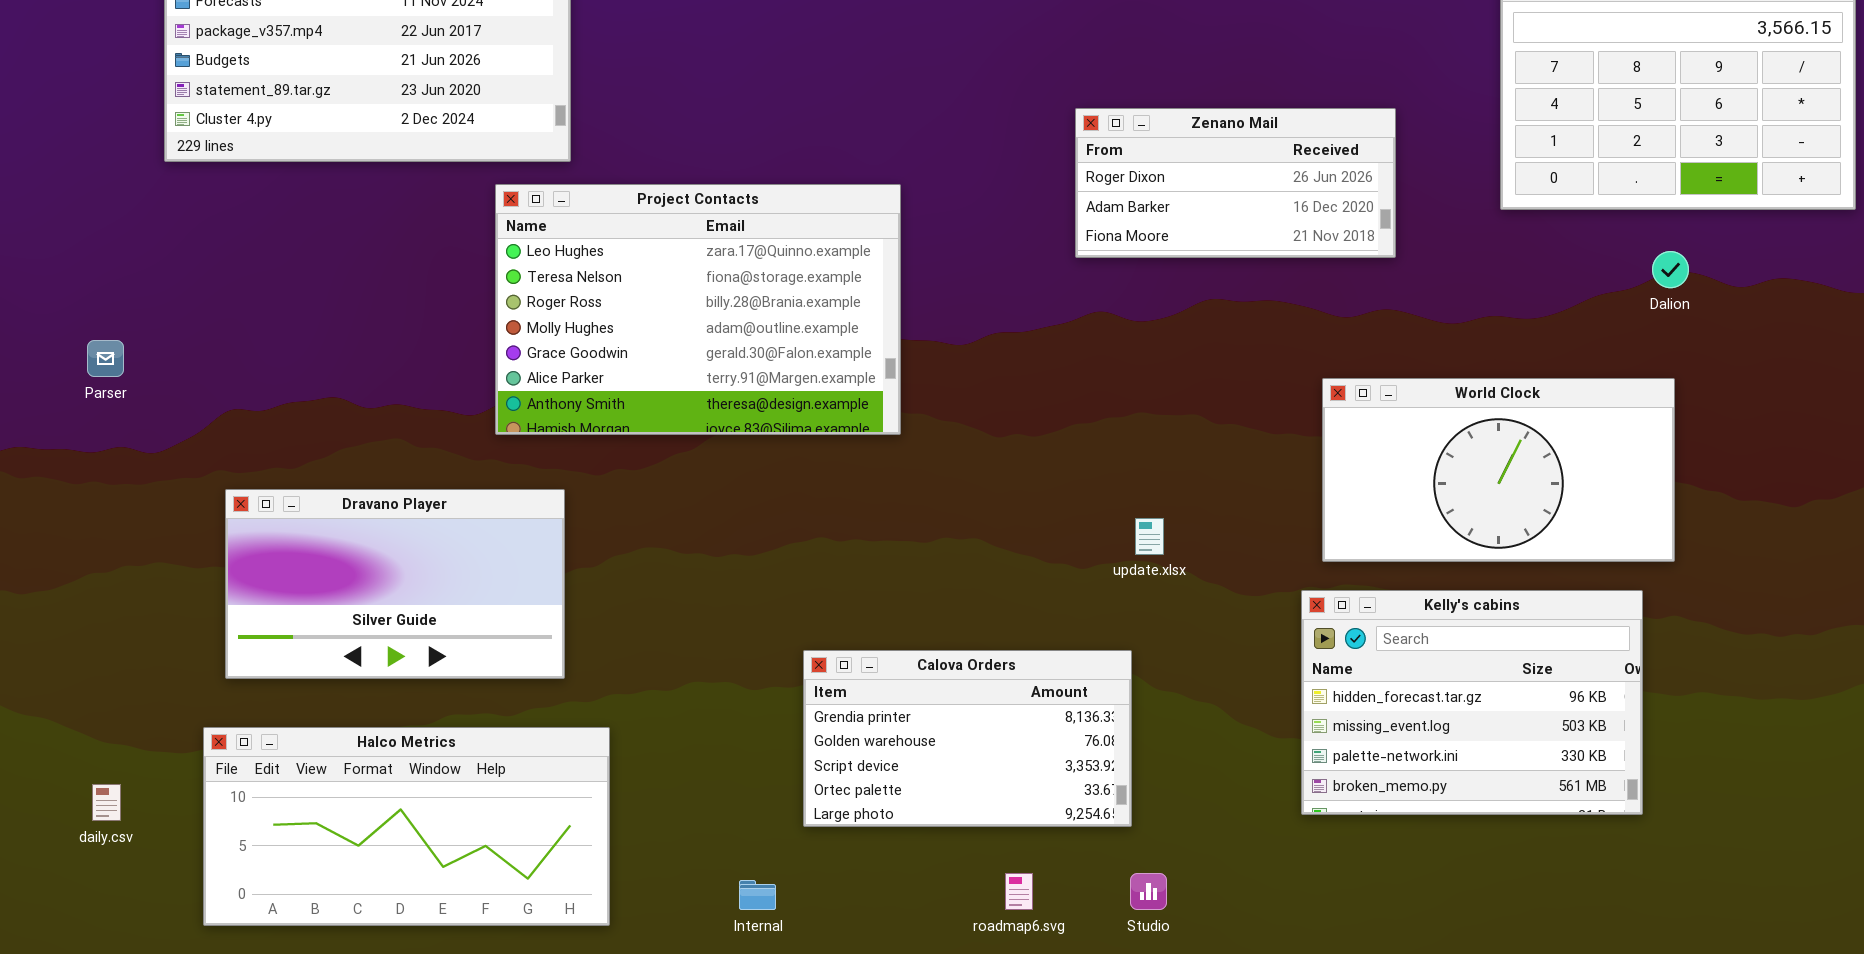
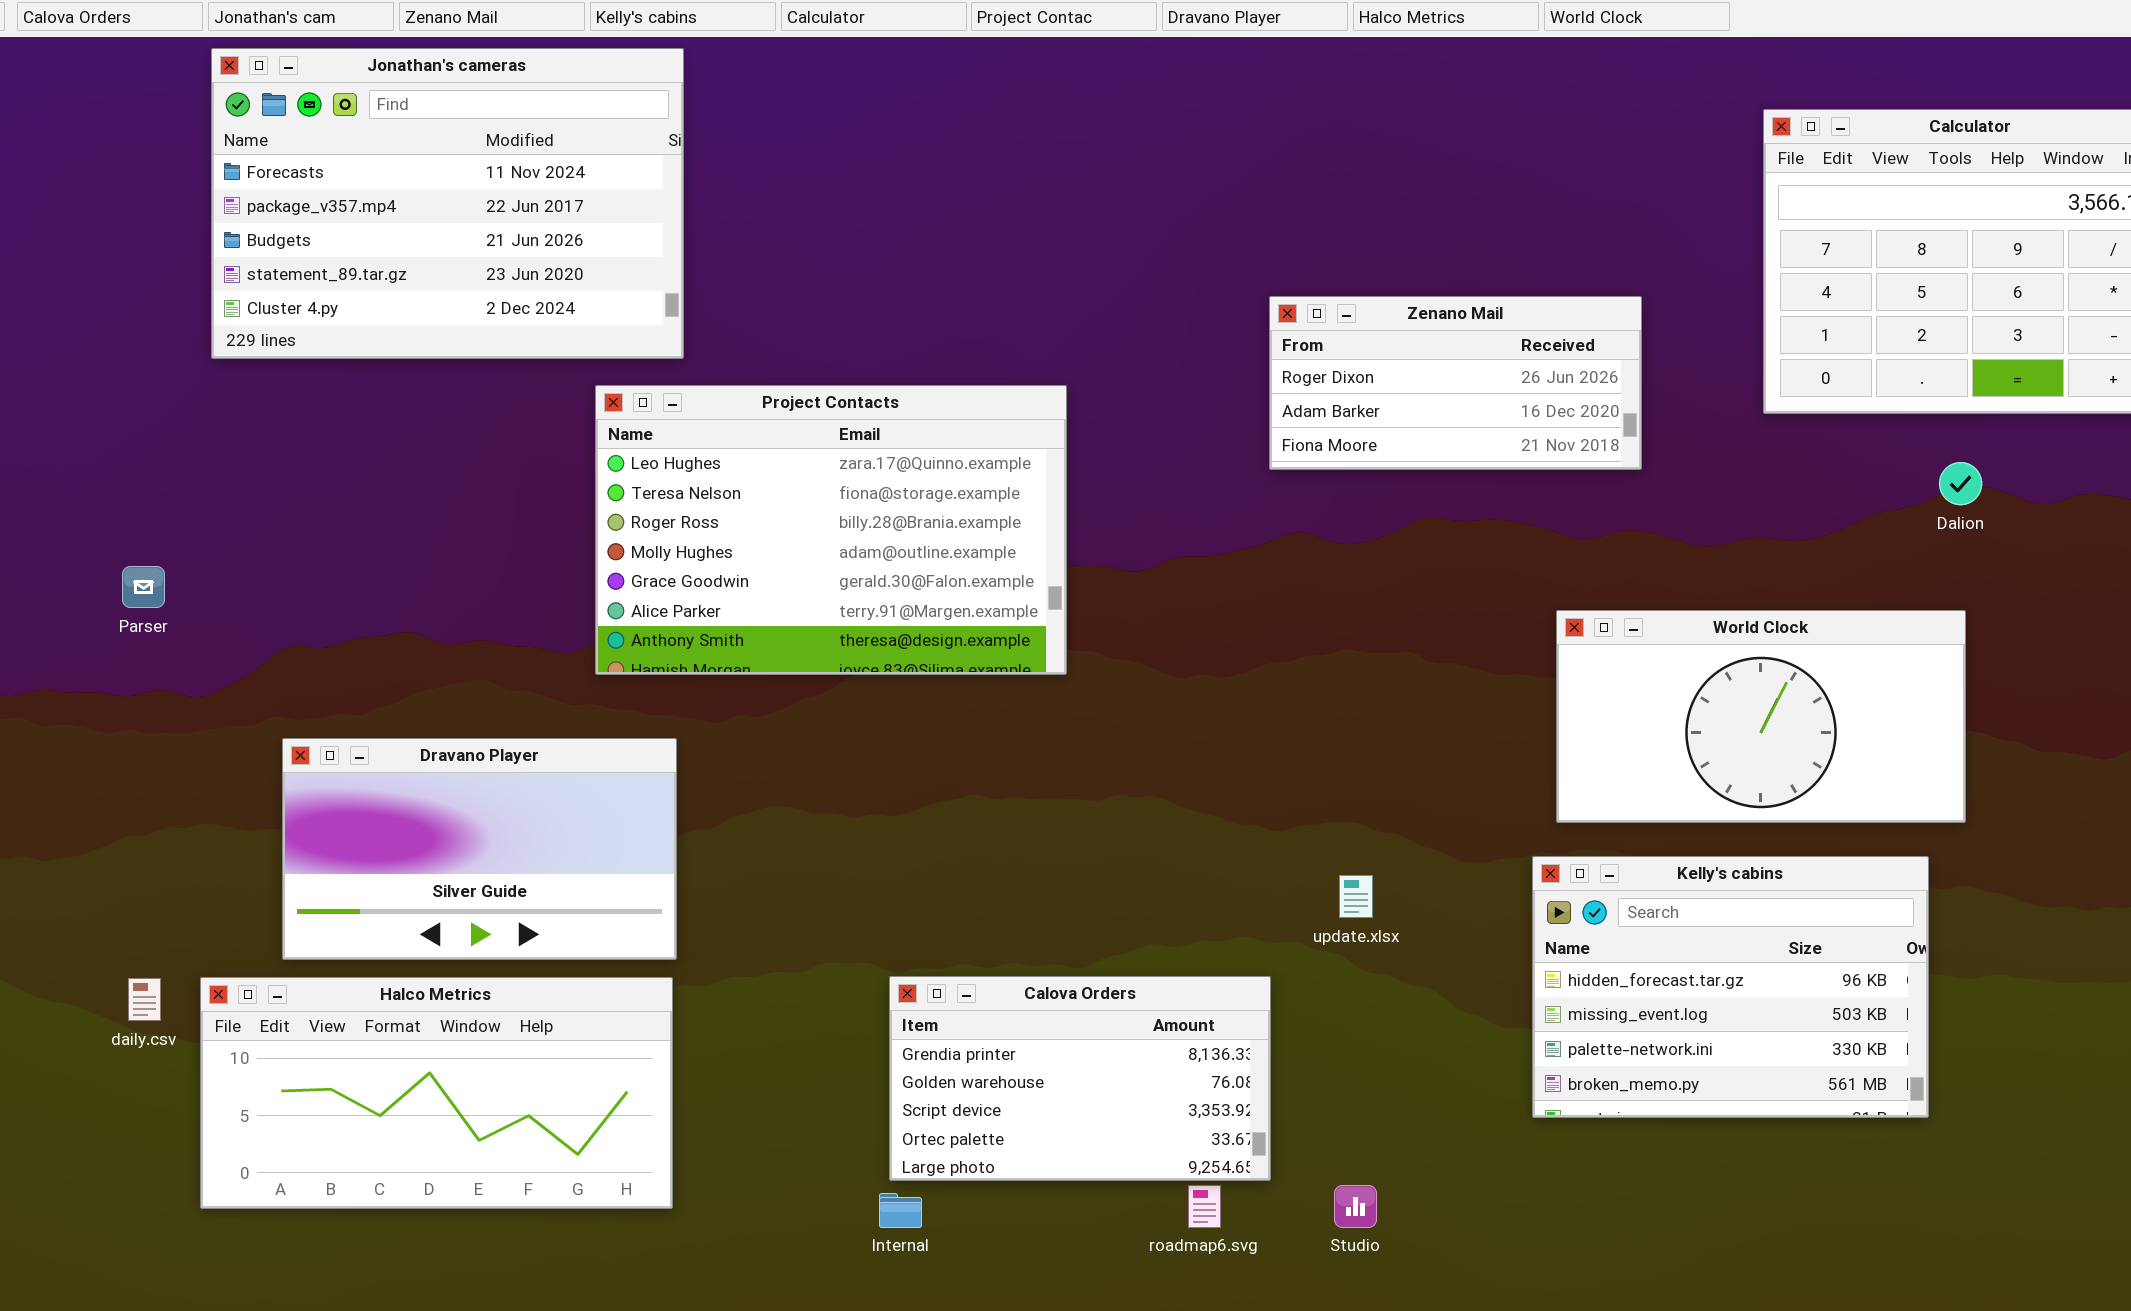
update.xlsx: [1135,518,1164,555] -> [1339,875,1373,918], moved
Calova Orders: [803,650,1132,827] -> [889,976,1271,1181], moved
Halco Metrics: [203,727,610,926] -> [200,977,673,1209], moved
daily.csv: [92,784,121,821] -> [128,978,161,1021], moved

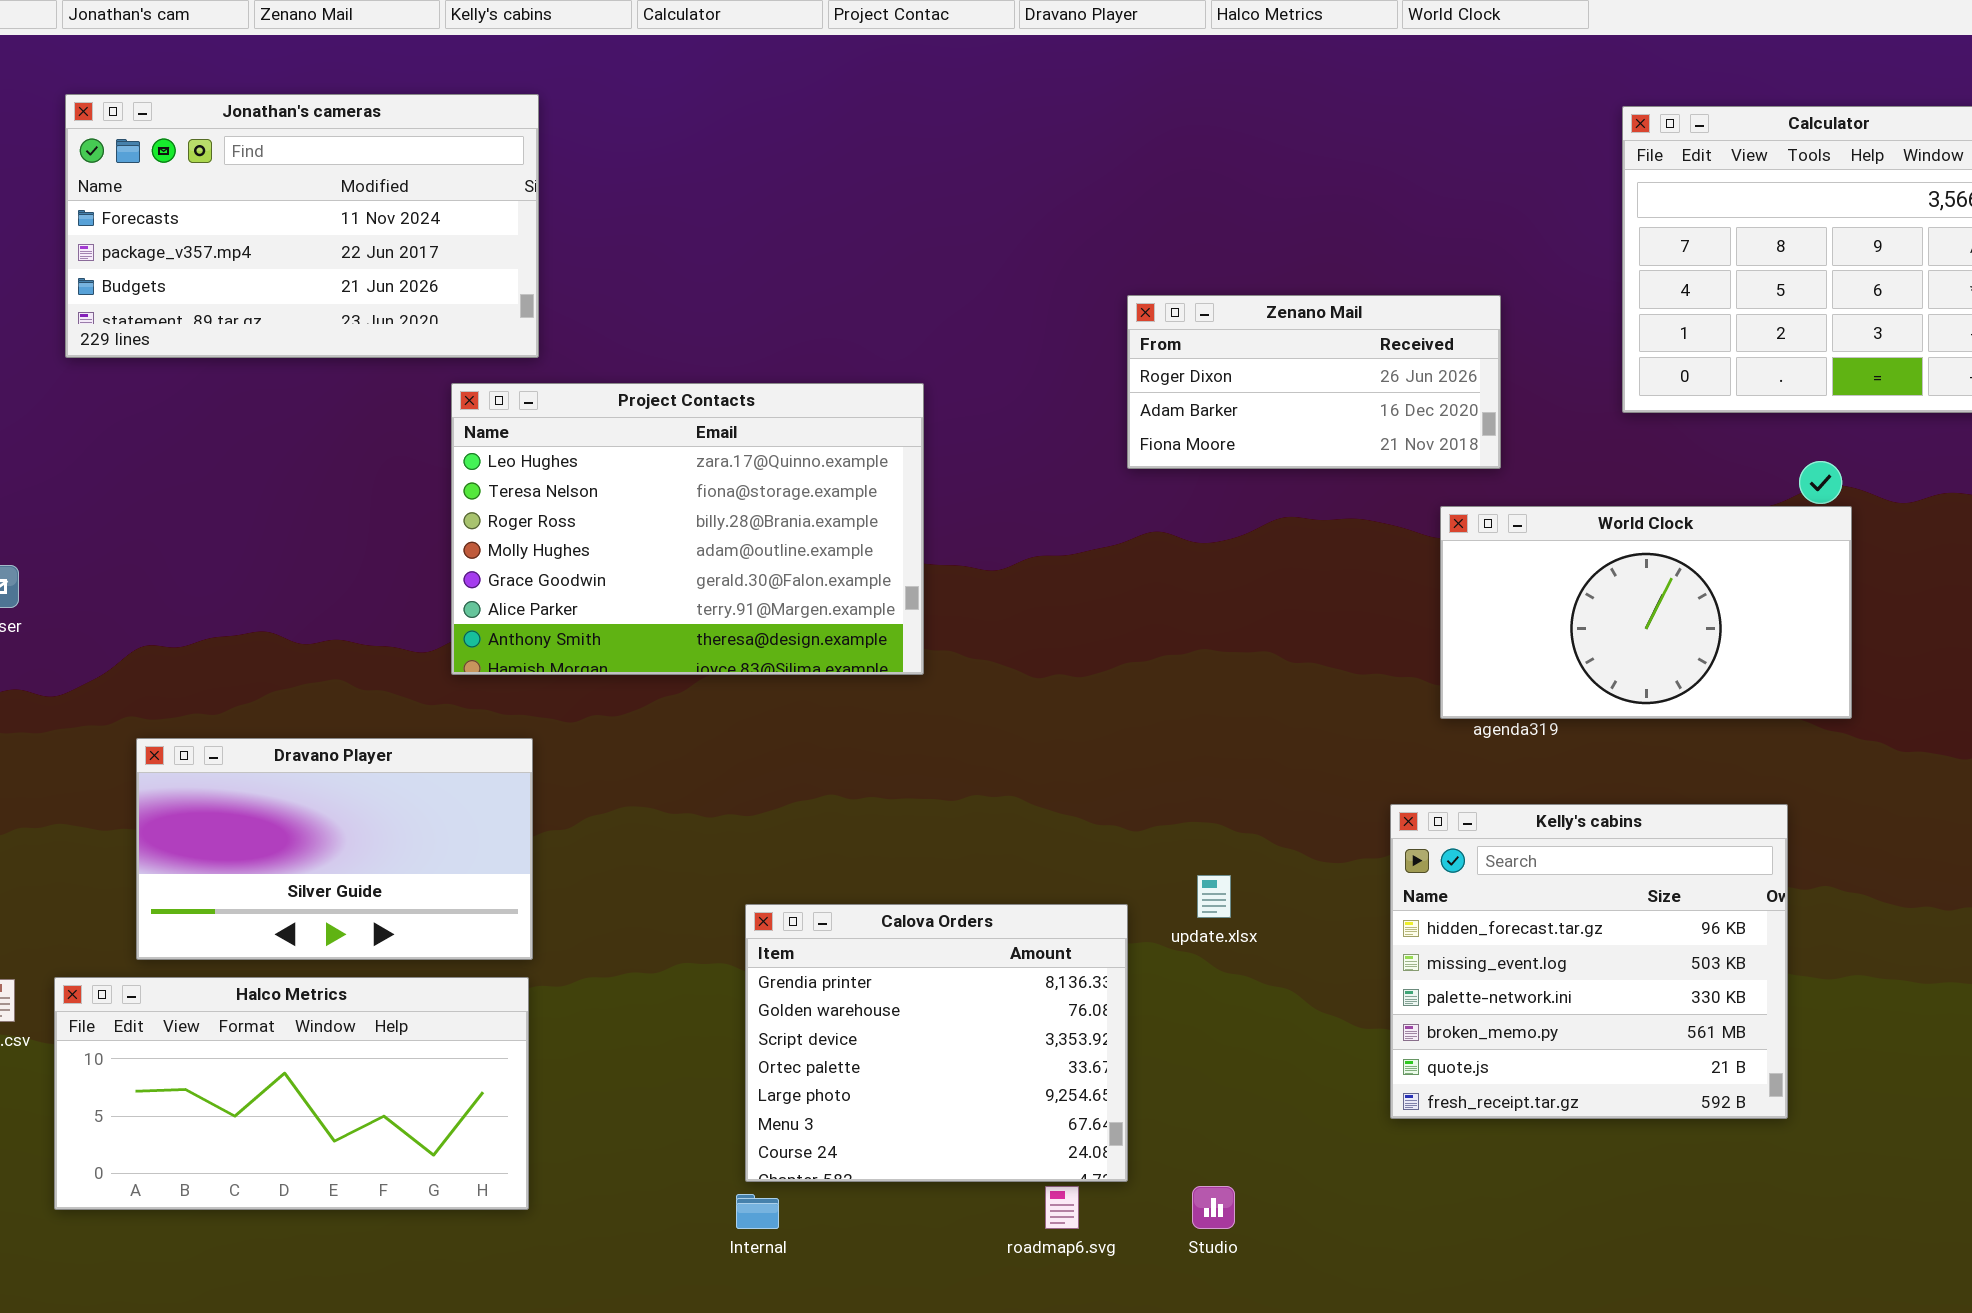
Jonathan's cameras: [211,48,684,359] -> [65,94,539,358], resized
World Clock: [1556,610,1966,823] -> [1440,506,1852,719], moved
Kelly's cabins: [1532,856,1929,1118] -> [1390,804,1788,1119], resized
Calova Orders: [889,976,1271,1181] -> [745,904,1128,1182], resized

